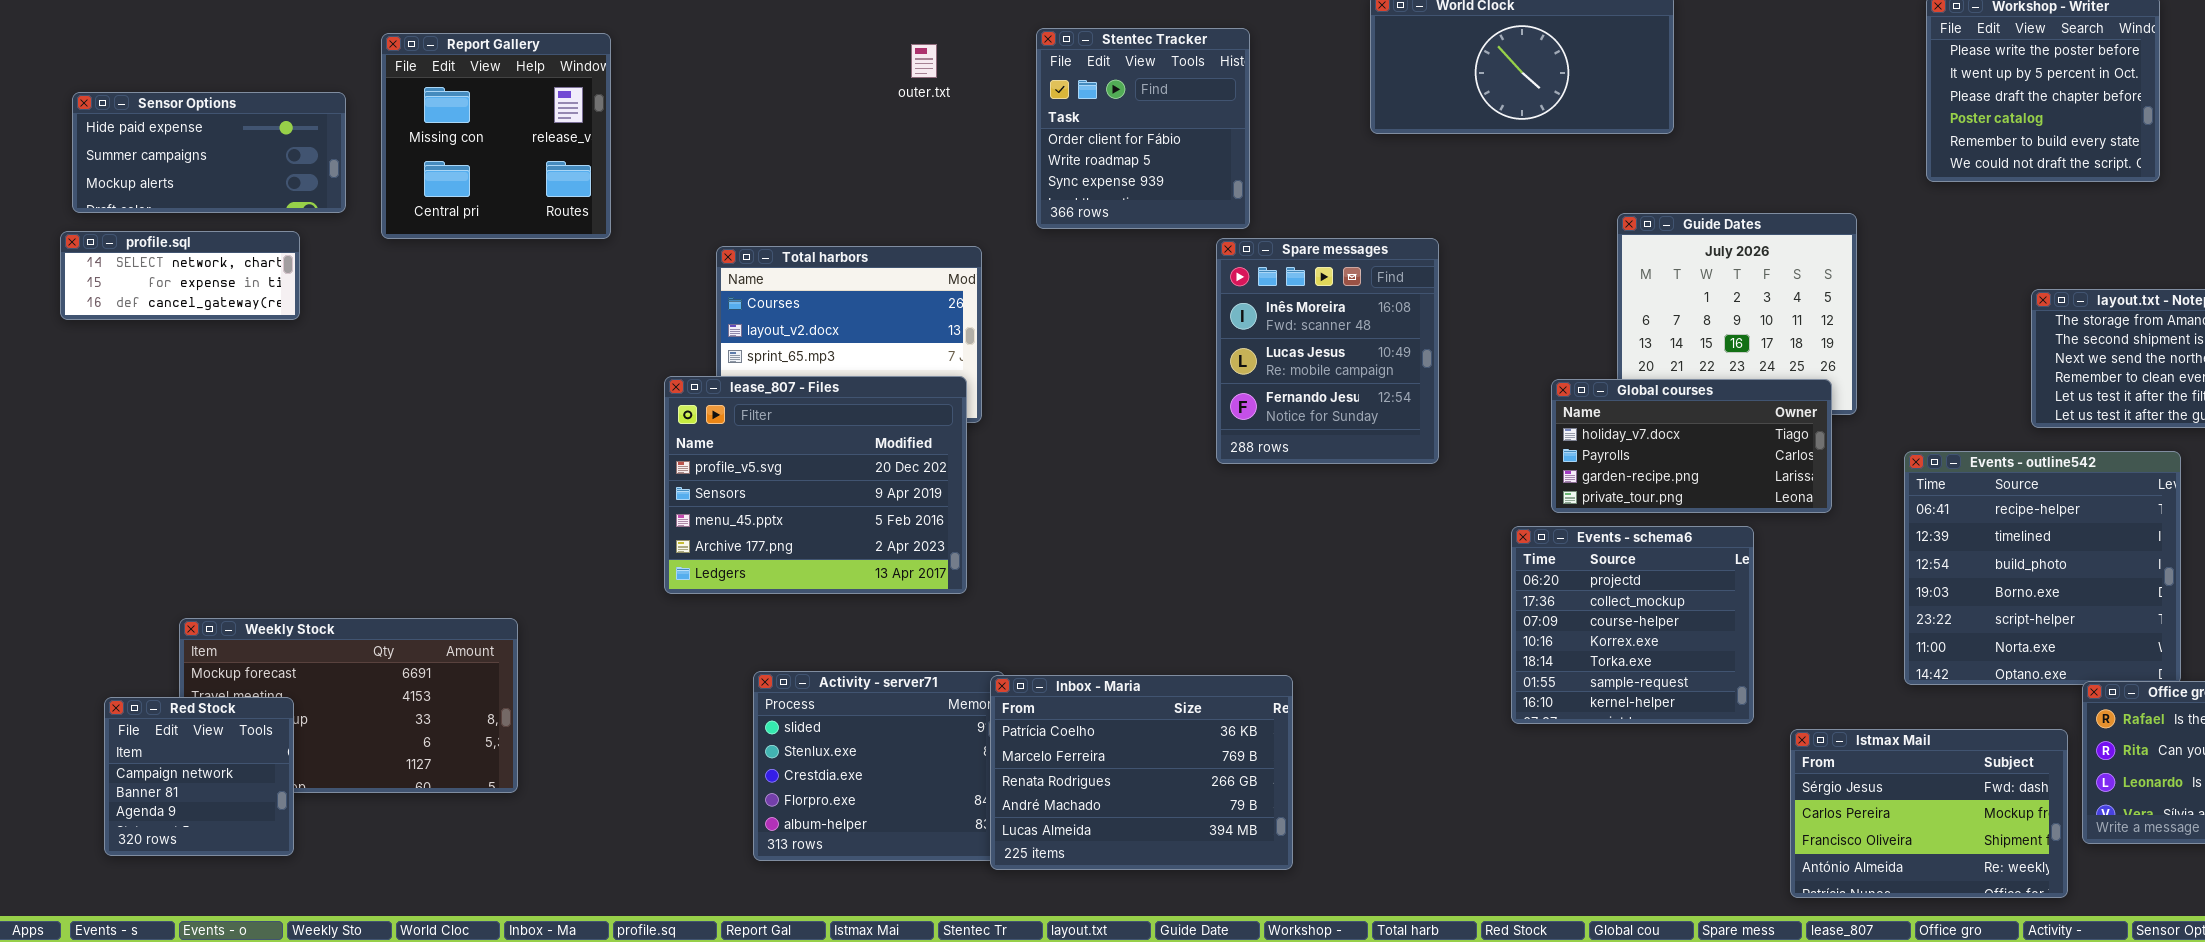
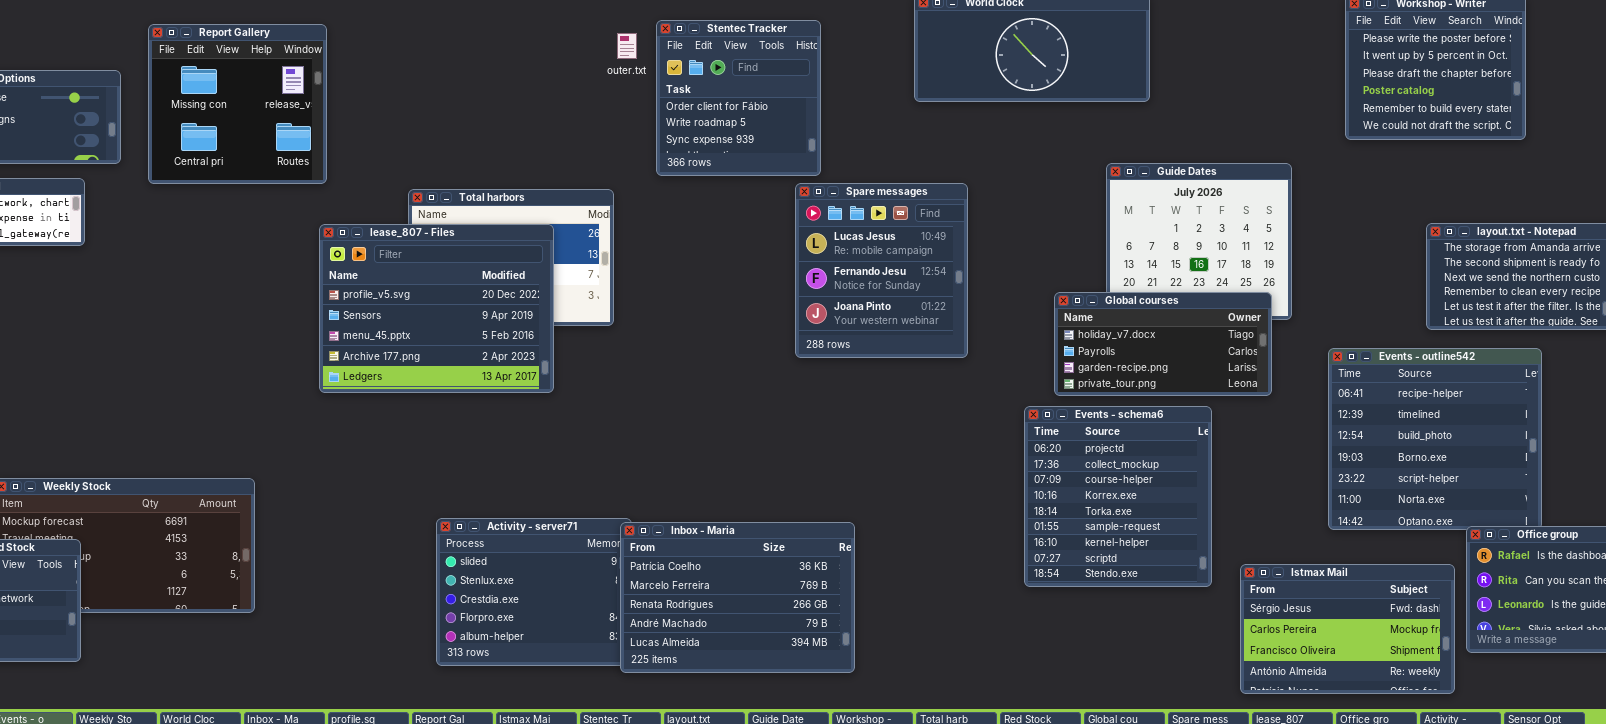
outer.txt: [911,44,937,78] -> [617,33,637,59], moved
Spare messages: [1216,238,1439,464] -> [795,183,968,358], scrolled down 1 row
lease_807 - Files: [664,376,967,594] -> [319,224,554,393], moved
Events - schema6: [1511,526,1754,724] -> [1024,406,1212,587], resized

